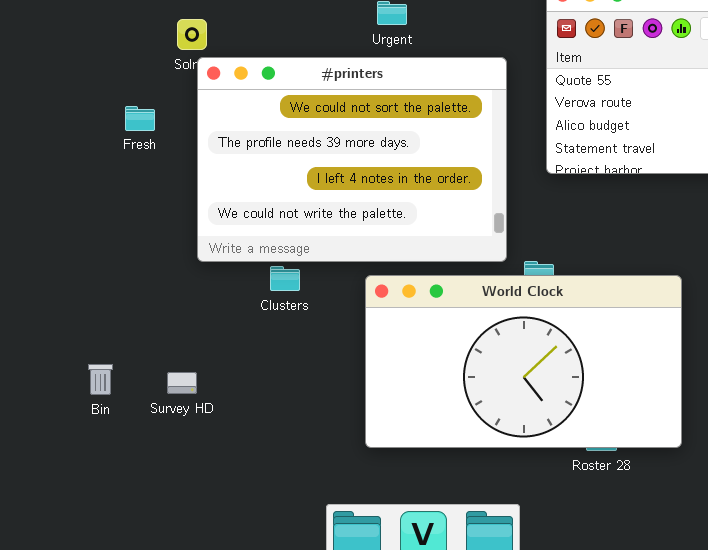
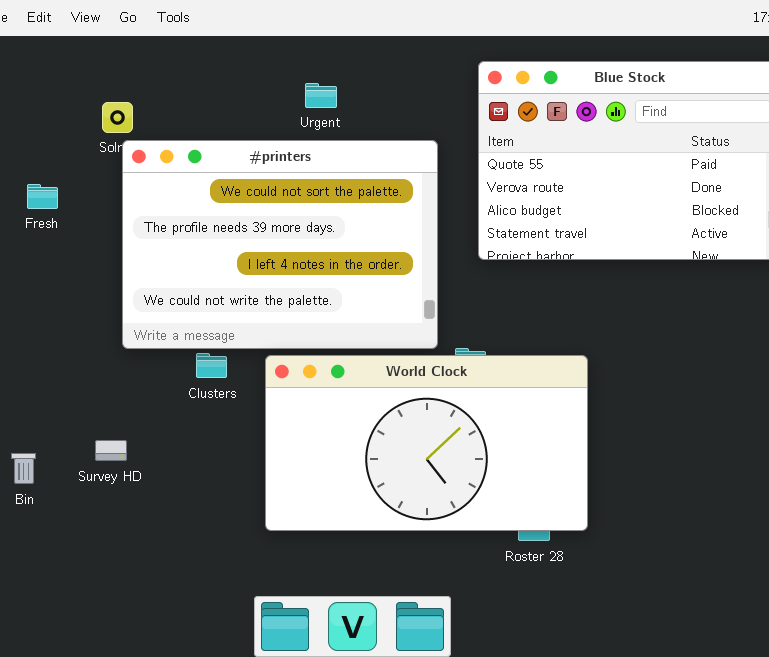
Fresh: [125,106,155,131] -> [27,184,58,209], moved
World Clock: [365,275,682,448] -> [265,355,588,531], moved
Survey HD: [167,372,197,394] -> [95,440,127,461], moved

